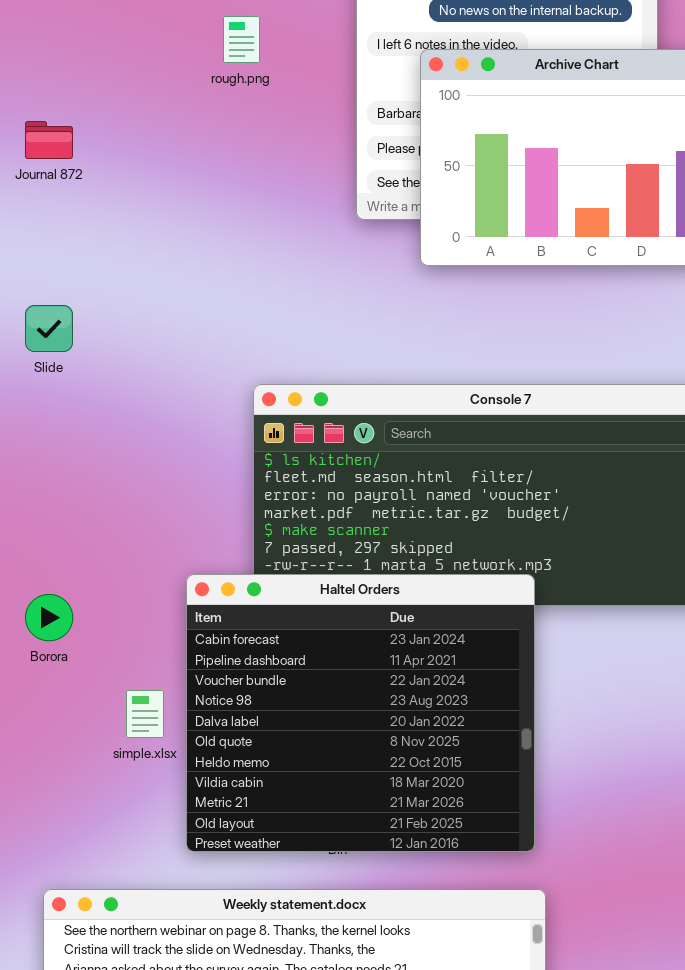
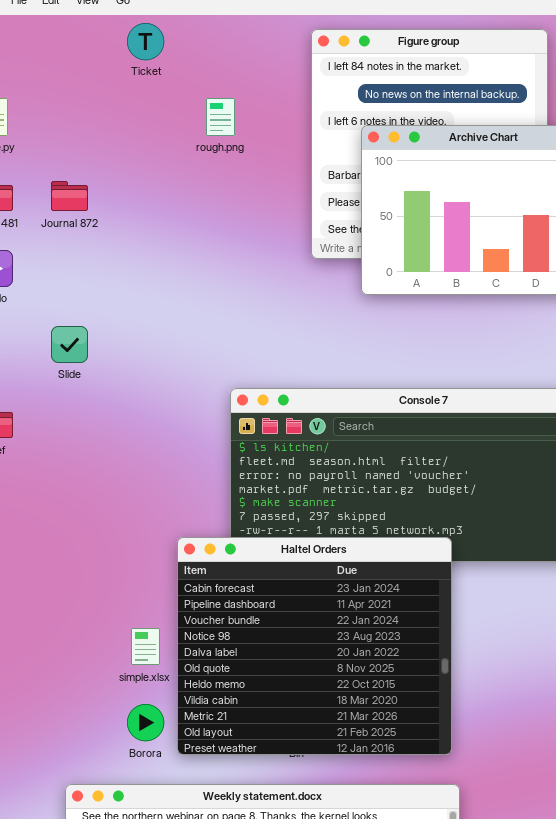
Borora: [25,594,73,641] -> [127,704,164,741], moved

